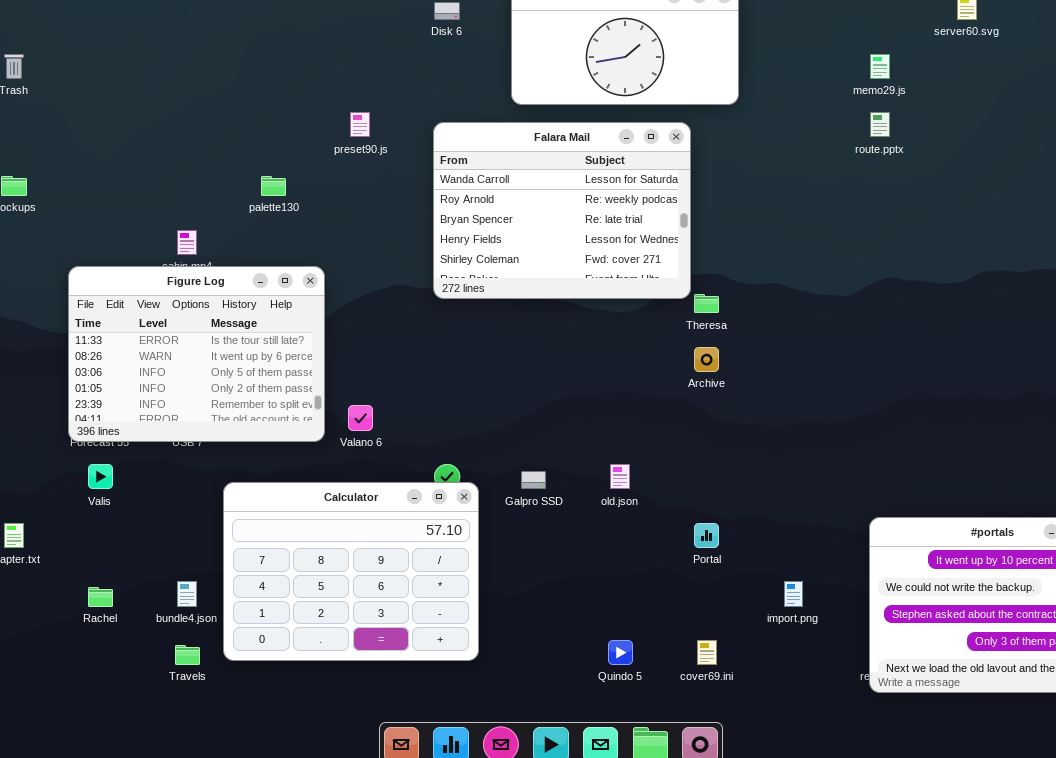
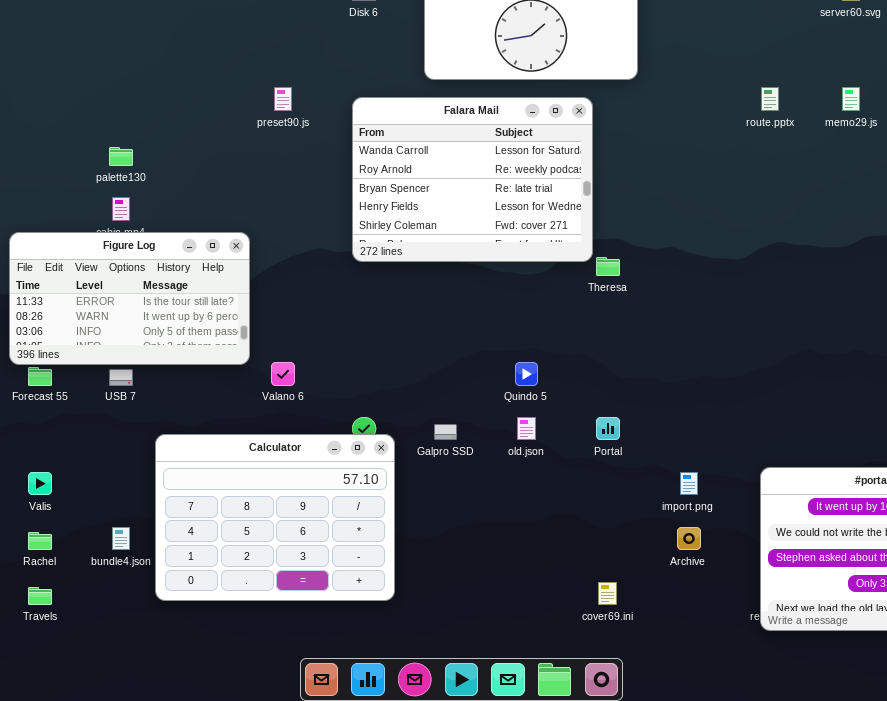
memo29.js: [870,54,890,79] -> [842,87,860,111], moved
palette130: [261,176,286,196] -> [109,147,133,166], moved
Figure Log: [68,266,325,442] -> [9,232,250,365], resized
Archive: [694,347,719,372] -> [677,527,701,550], moved
Valis: [88,464,113,489] -> [28,472,52,495], moved
Portal: [694,523,719,548] -> [596,417,620,440], moved
import.png: [784,581,803,607] -> [680,472,698,495], moved
Quindo 5: [608,640,633,665] -> [515,362,538,386], moved
Travels: [175,645,200,665] -> [28,587,52,605], moved

